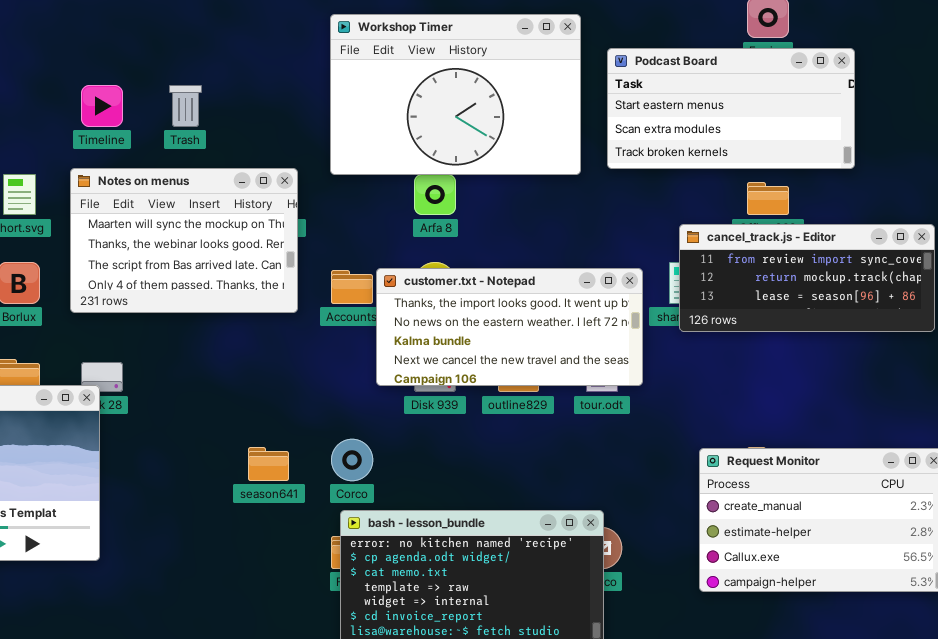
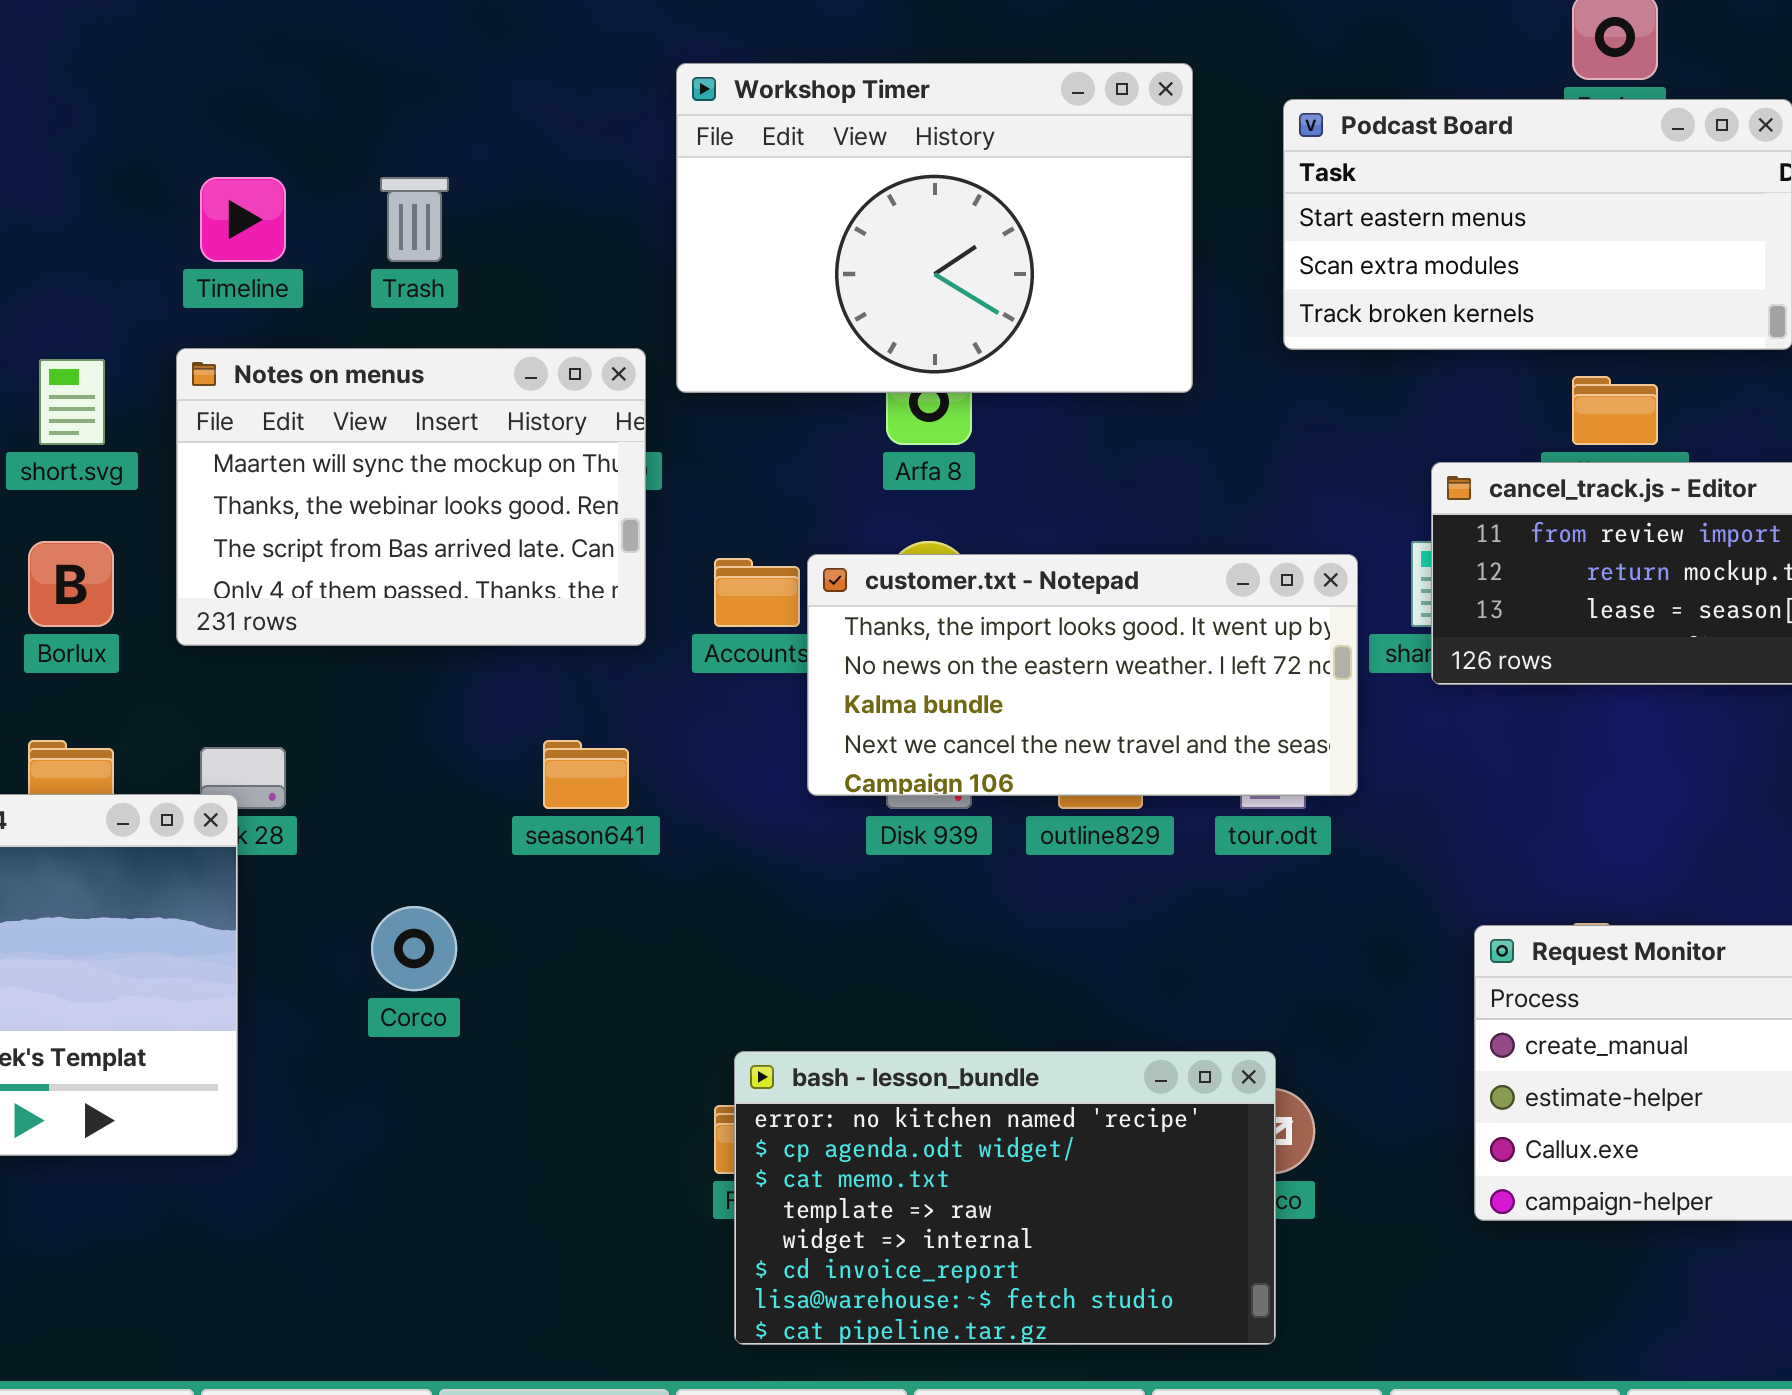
Workshop Timer: [330,14,581,175] -> [676,63,1193,393], moved
Corco: [331,439,373,481] -> [371,906,457,991], moved
season641: [248,447,289,481] -> [543,740,629,809], moved

